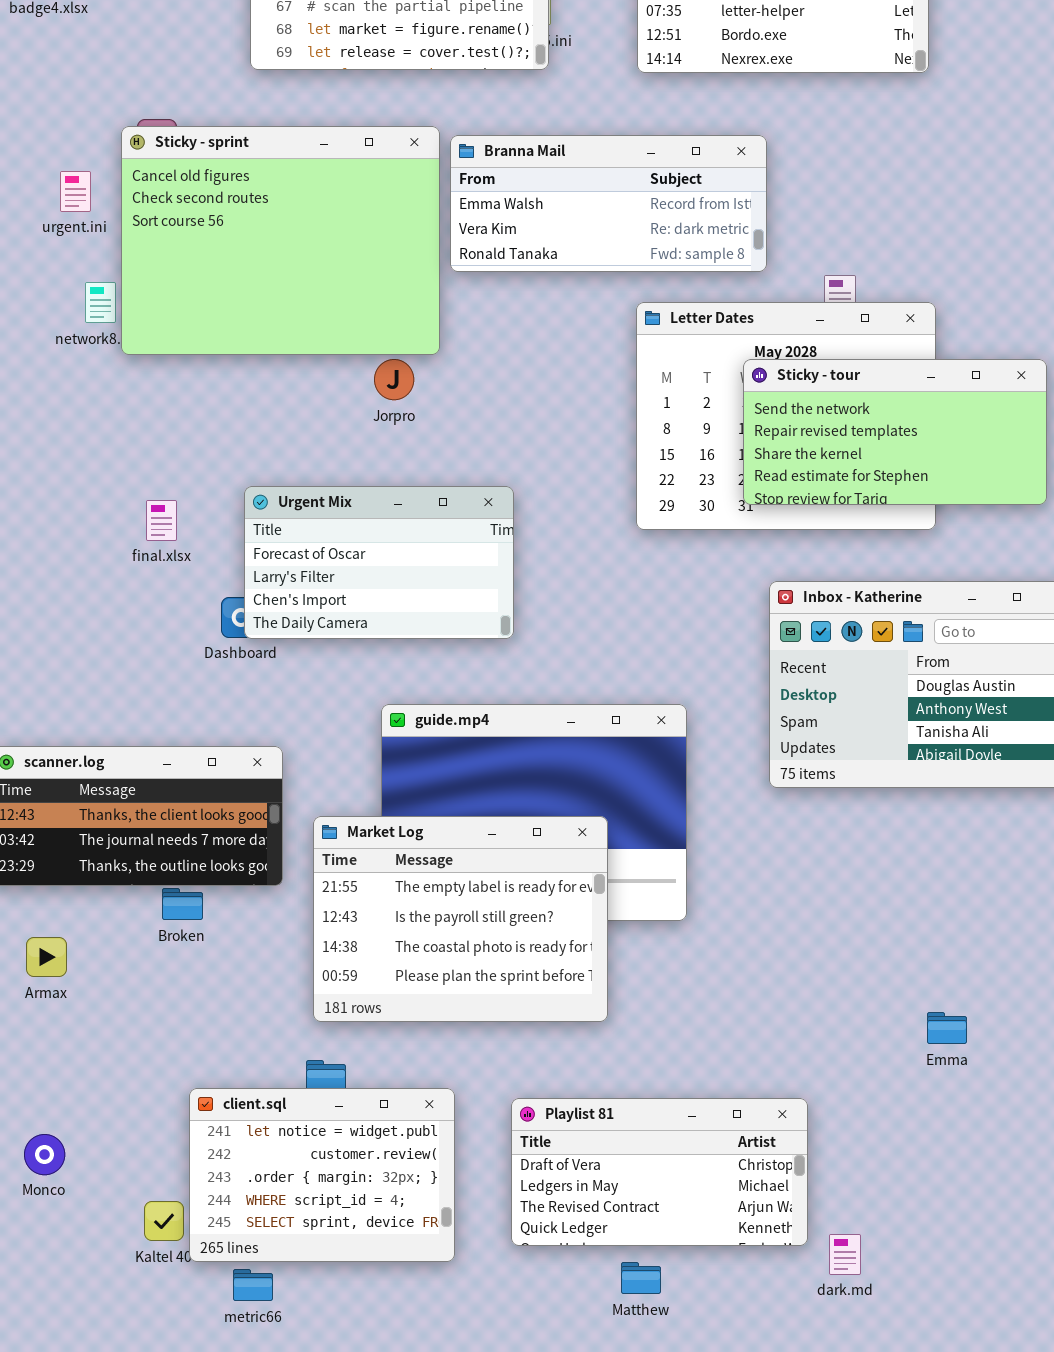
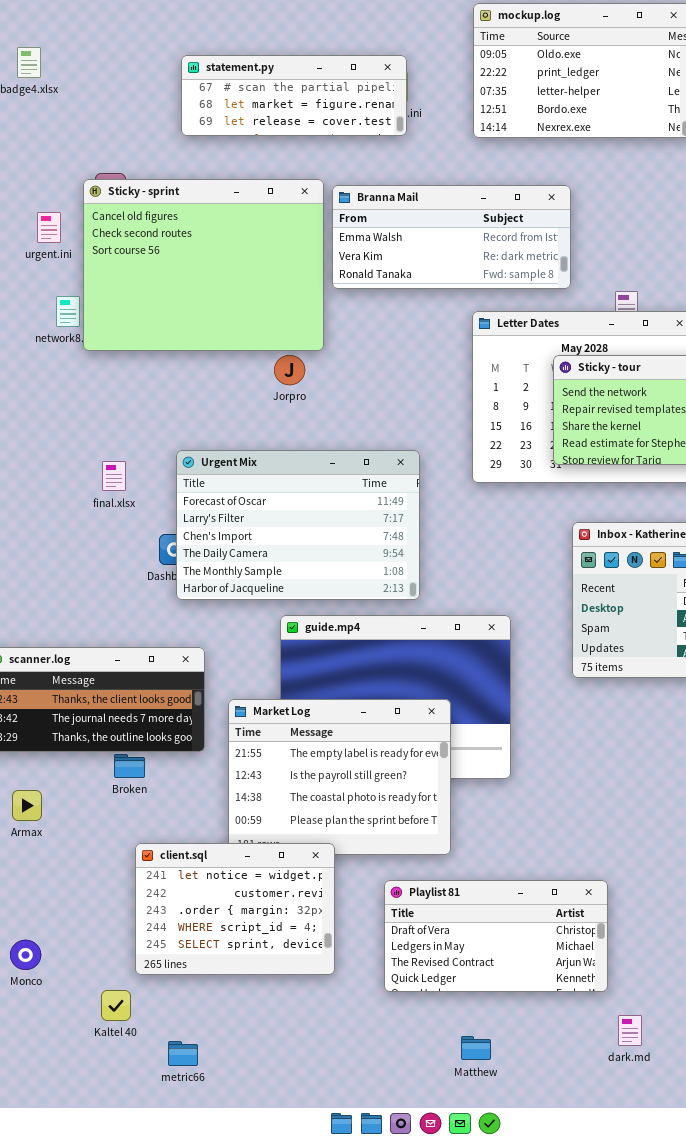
Urgent Mix: [244,486,514,639] -> [176,450,420,600], resized
client.sql: [189,1088,455,1262] -> [135,843,335,975], moved
Playlist 81: [511,1098,808,1246] -> [384,880,608,992], moved

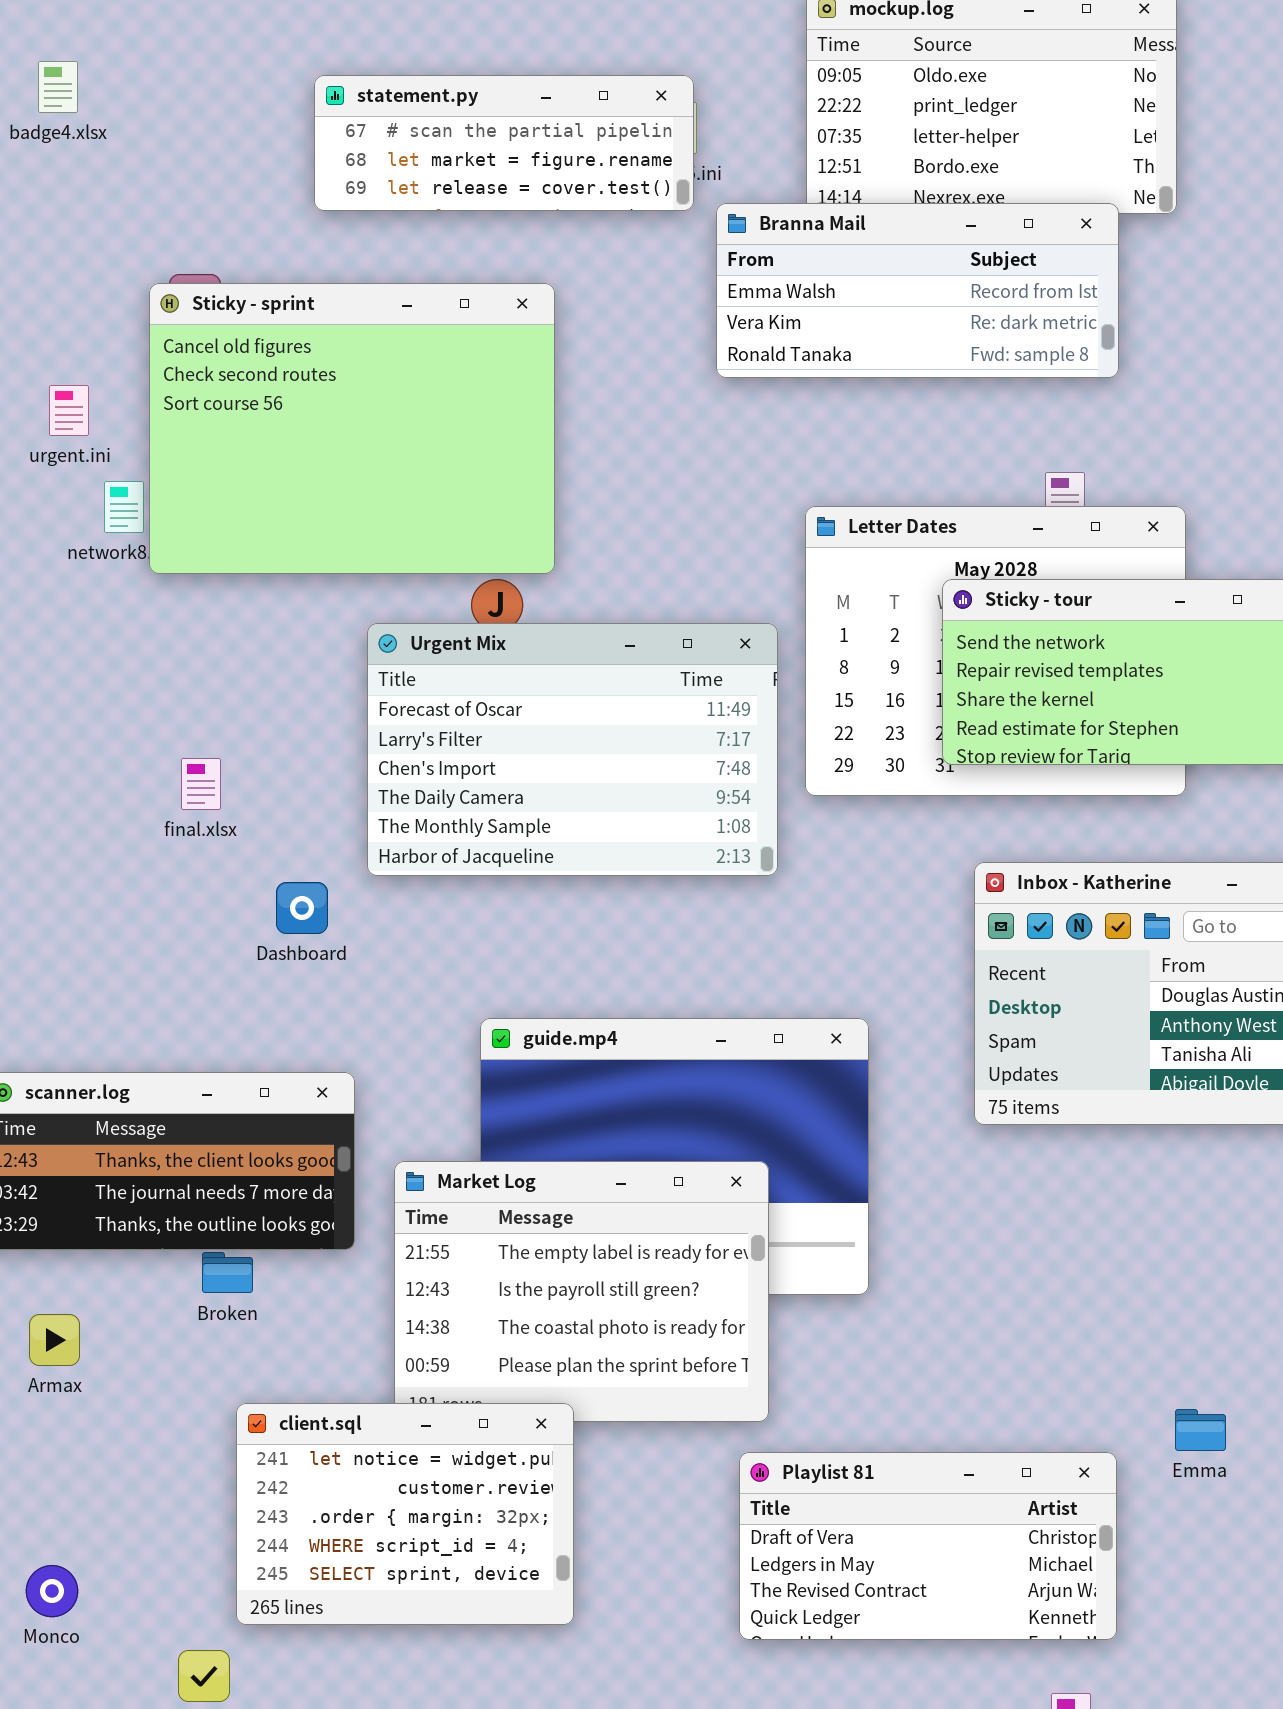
Branna Mail: [332,185,571,289] -> [716,203,1119,378], moved
urgent.ini: [37,212,61,243] -> [49,385,89,436], moved
Urgent Mix: [176,450,420,600] -> [367,623,778,876], moved
Playlist 81: [384,880,608,992] -> [739,1452,1117,1640], moved

